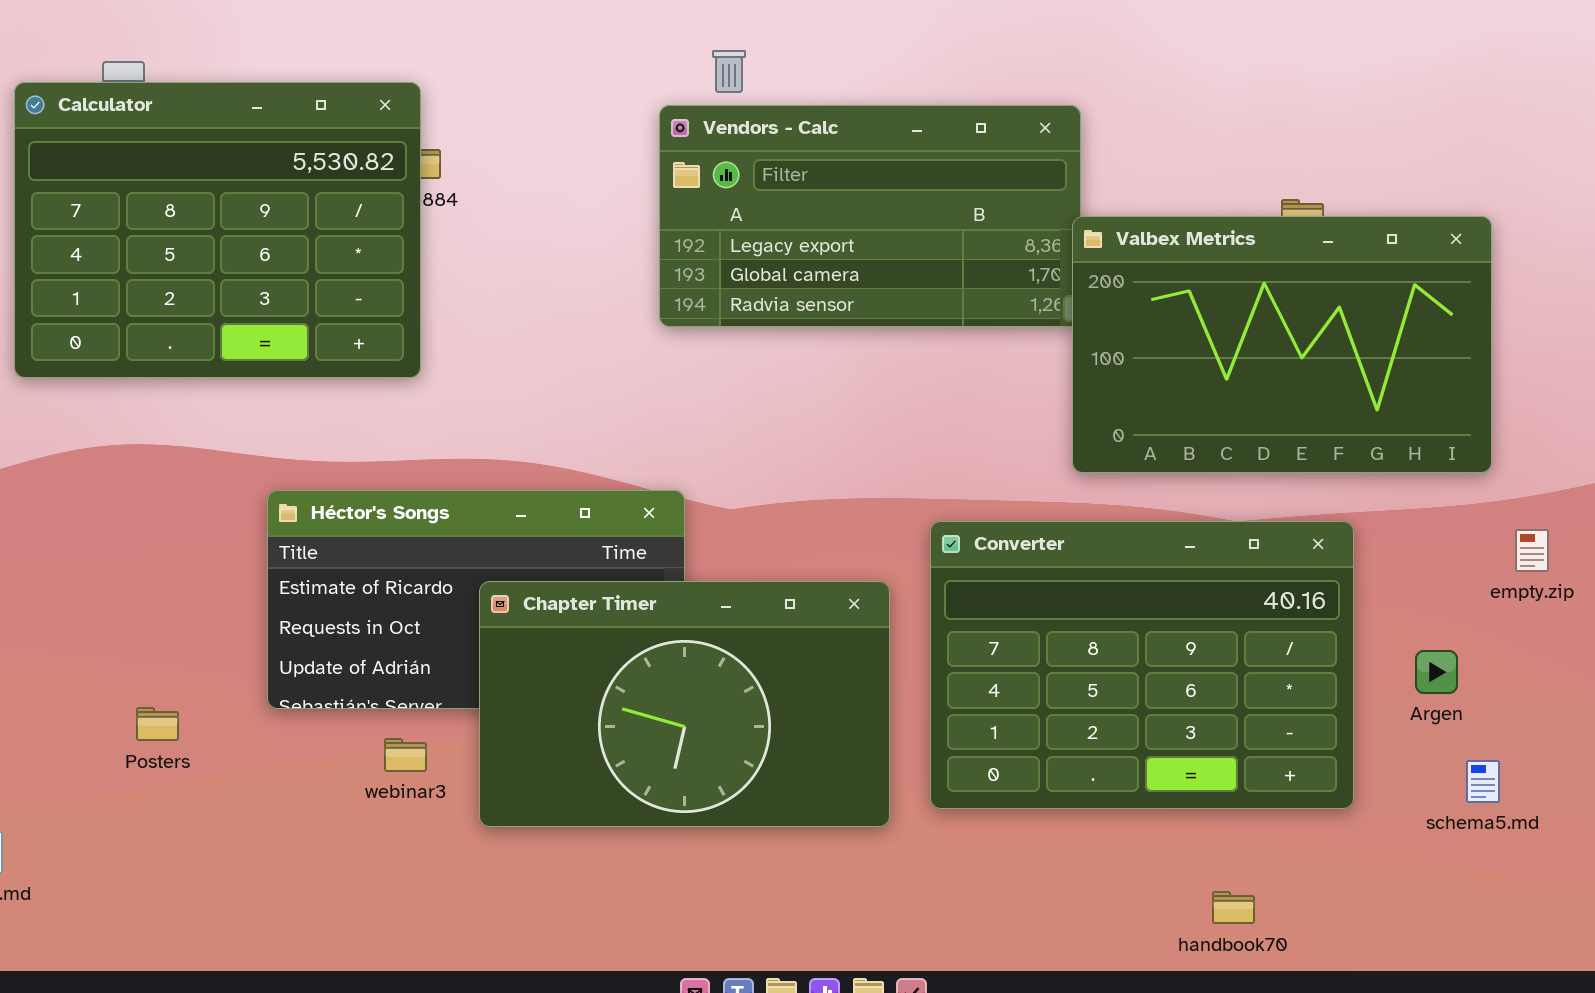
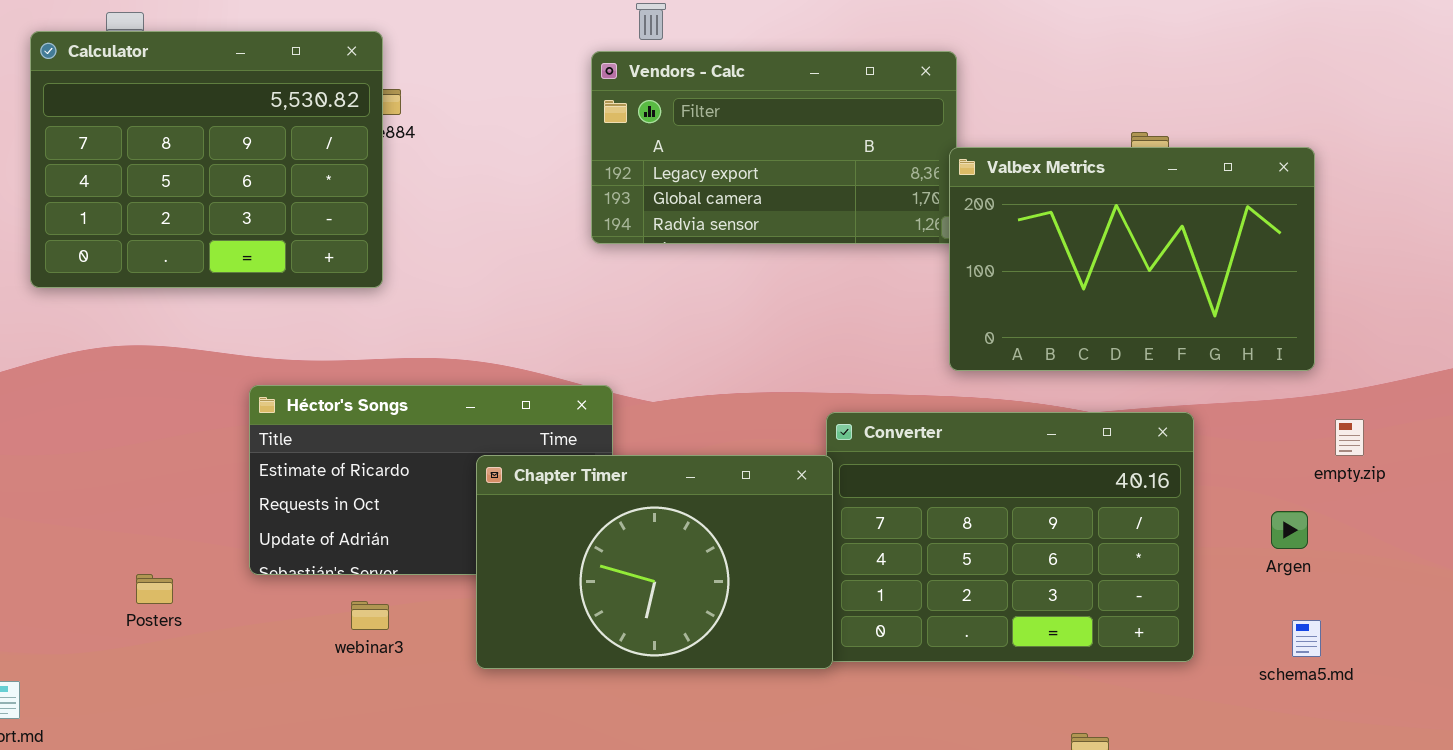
Chapter Timer: [479,581,890,827] -> [476,455,833,669], moved
Argen: [1415,650,1458,694] -> [1271,511,1308,549], moved

